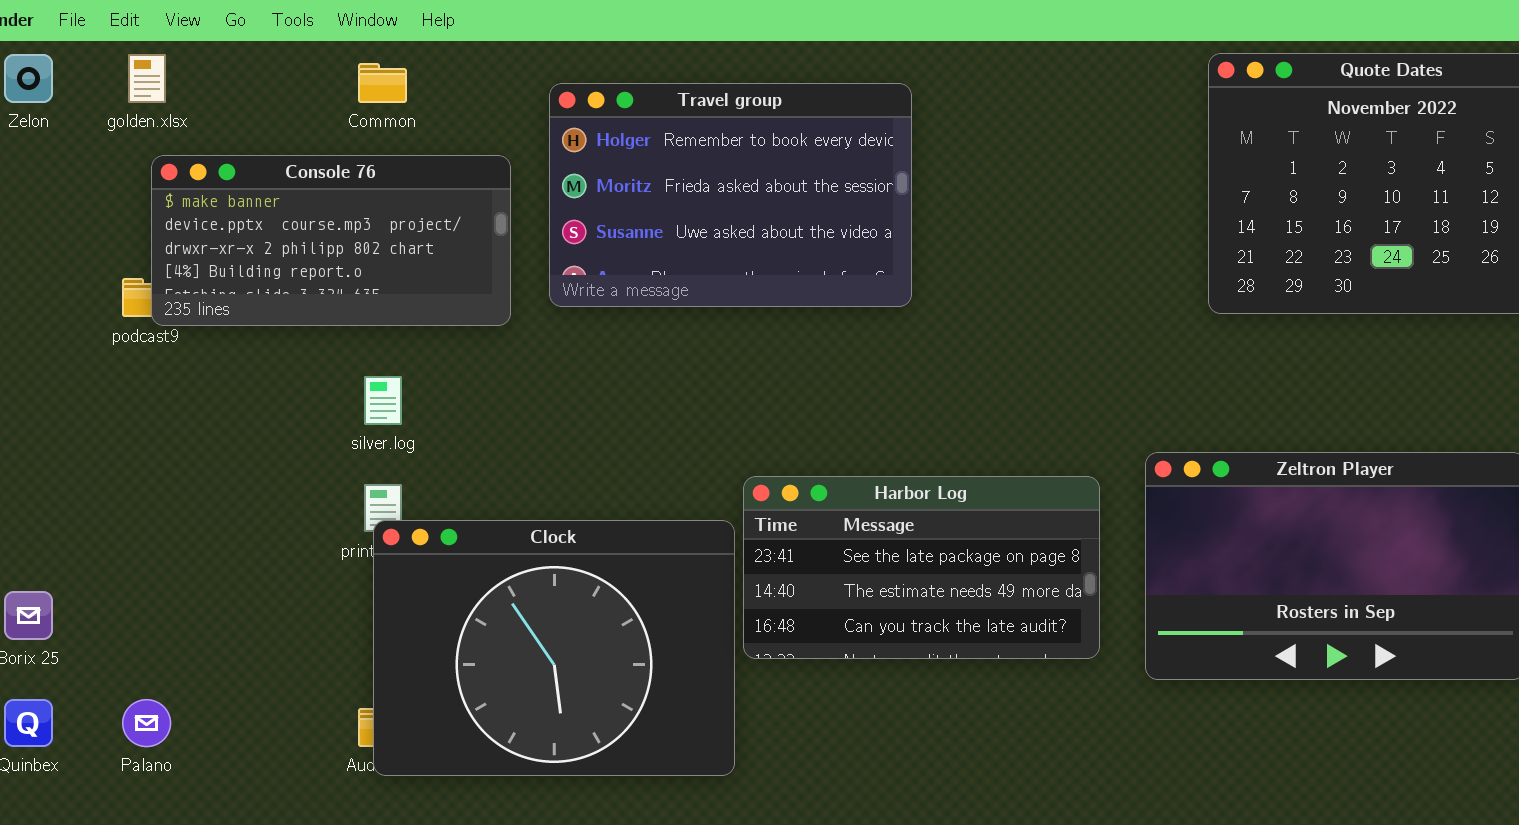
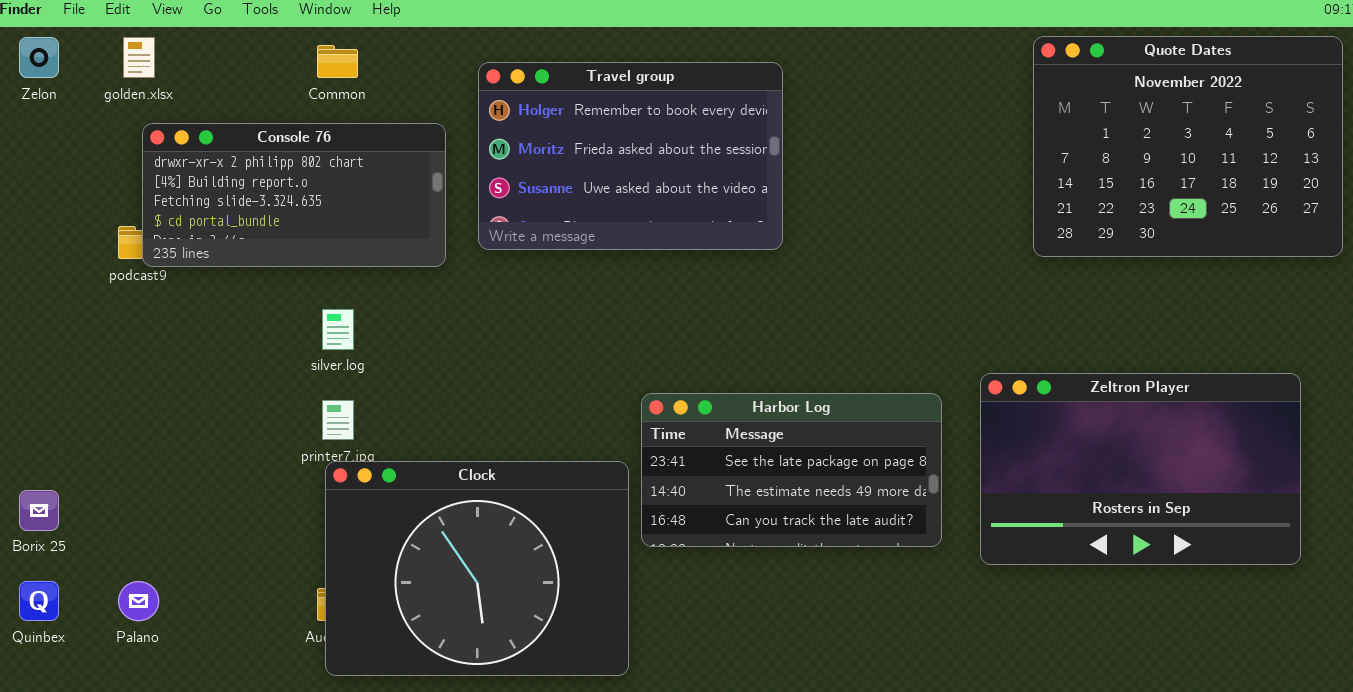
Console 76: [151,155,511,326] -> [142,123,446,267], scrolled down 2 rows
Clock: [373,520,735,776] -> [325,461,629,676], moved

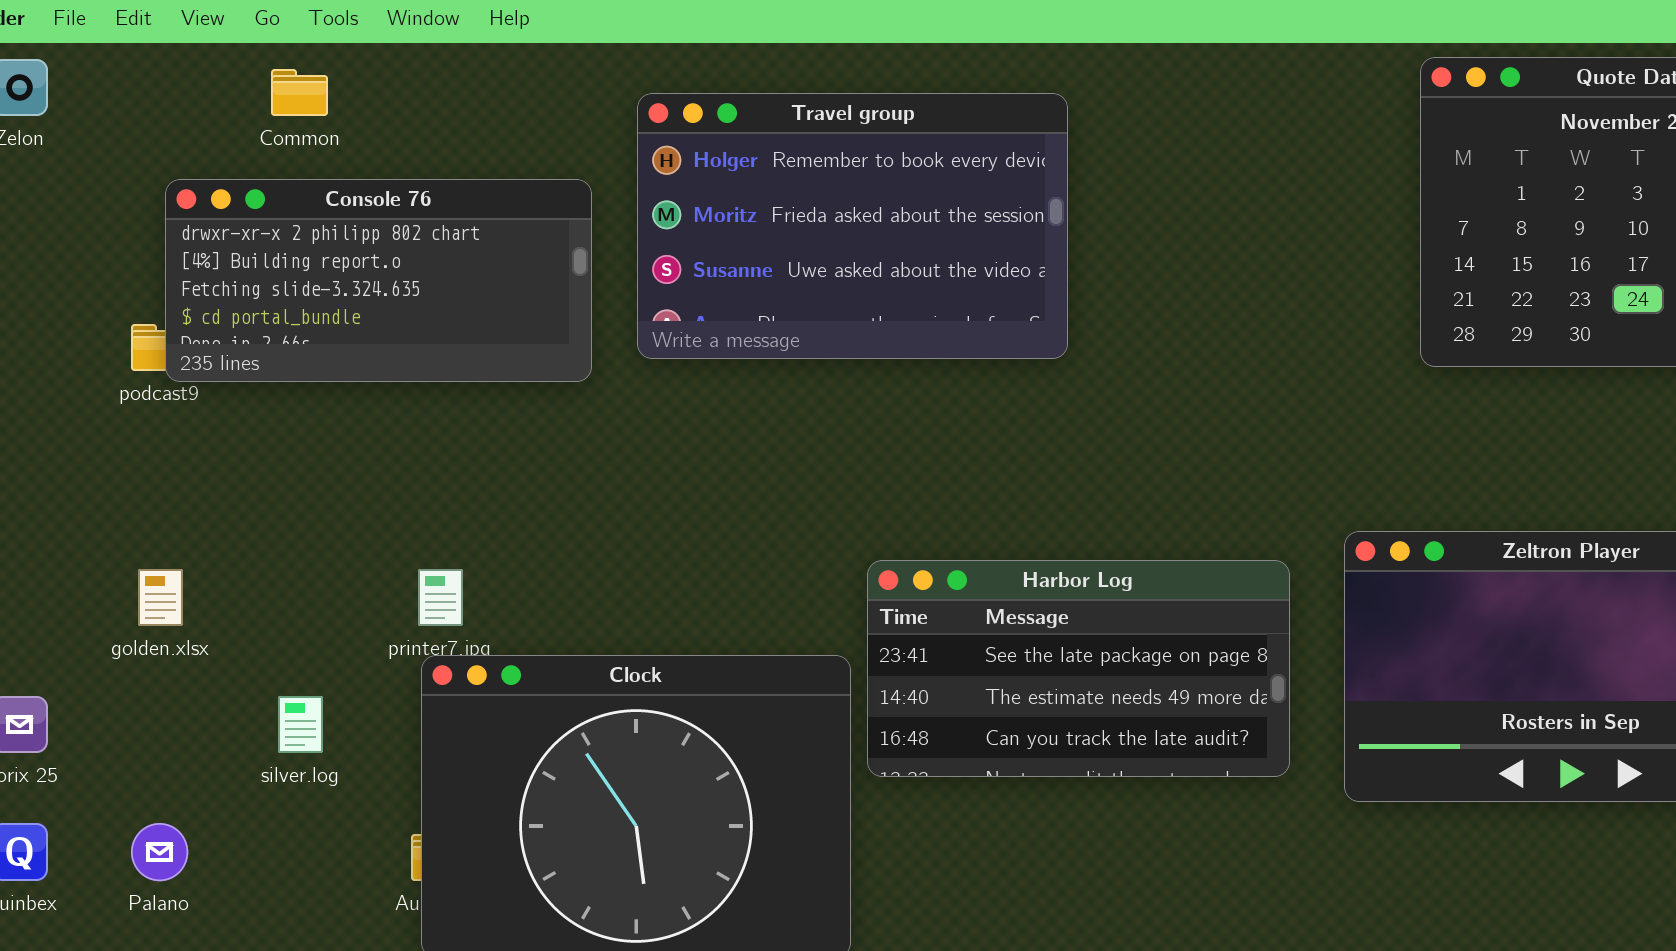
golden.xlsx: [123,37,155,78] -> [138,569,183,626], moved
Common: [317,45,358,78] -> [271,69,328,116], moved
silver.log: [322,309,354,350] -> [278,696,323,753], moved

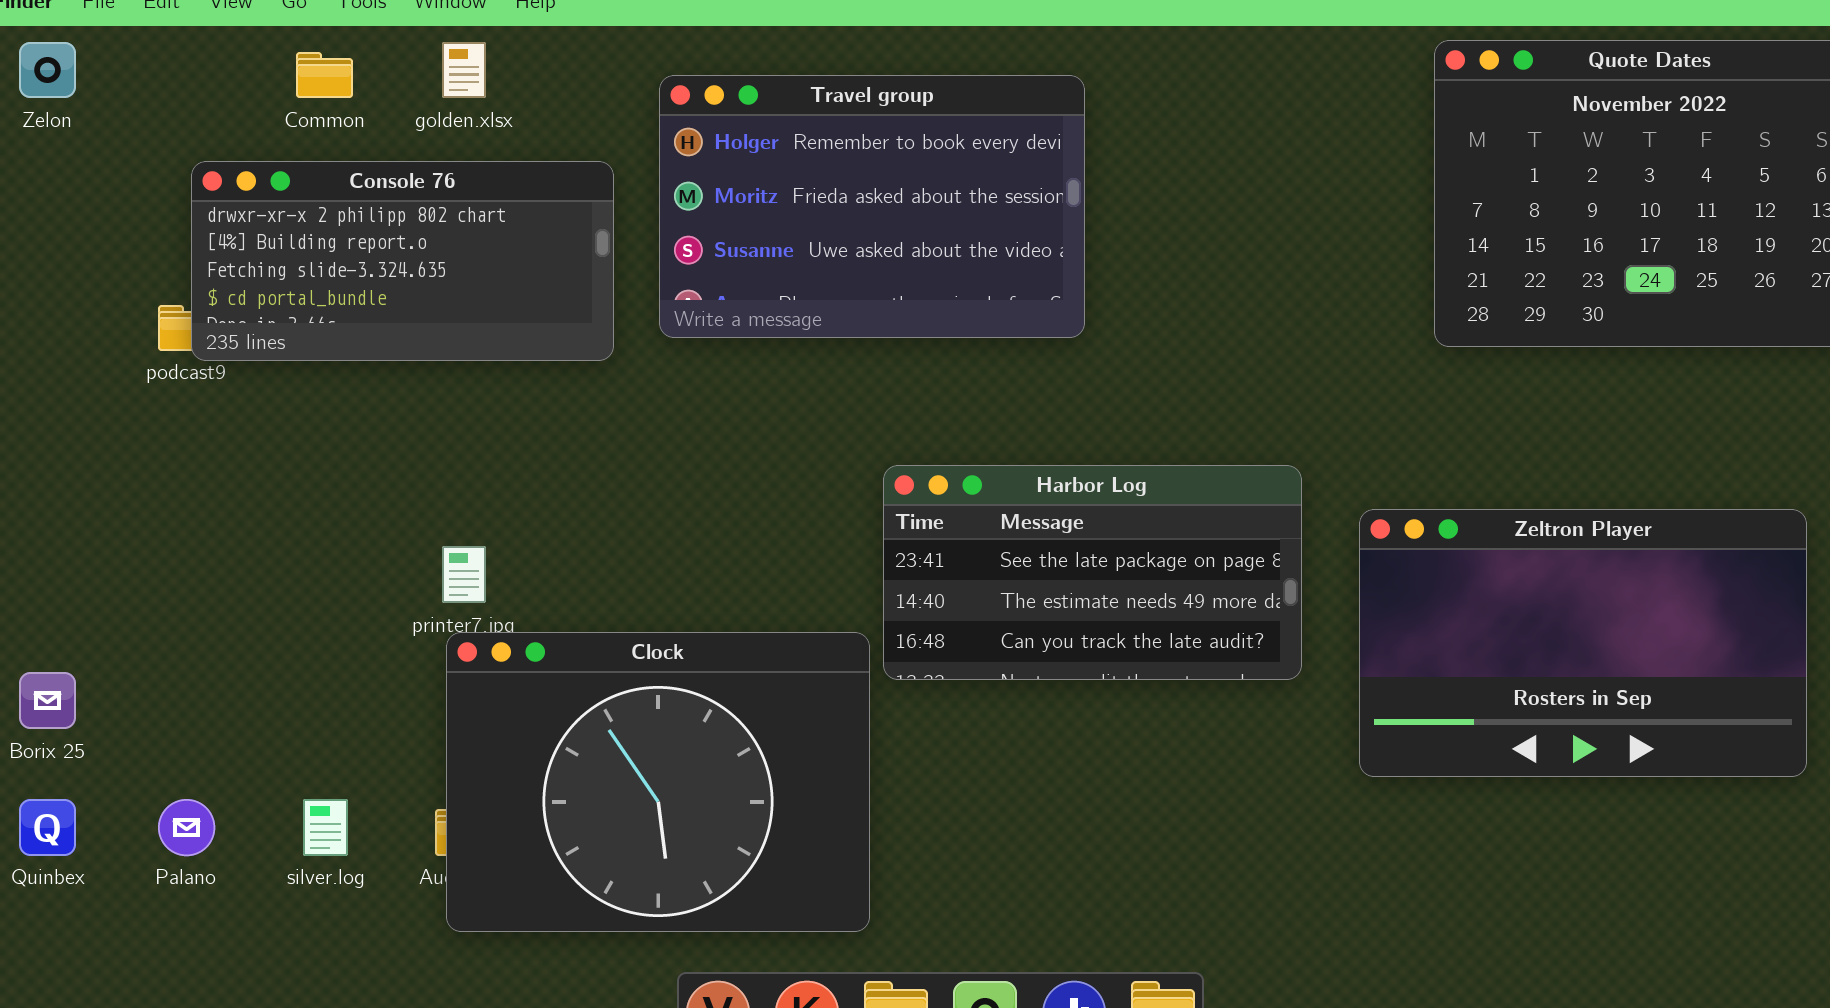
Harbor Log: [867,560,1290,777] -> [883,465,1302,680], moved
golden.xlsx: [138,569,183,626] -> [442,42,486,98], moved
silver.log: [278,696,323,753] -> [303,799,348,856], moved

